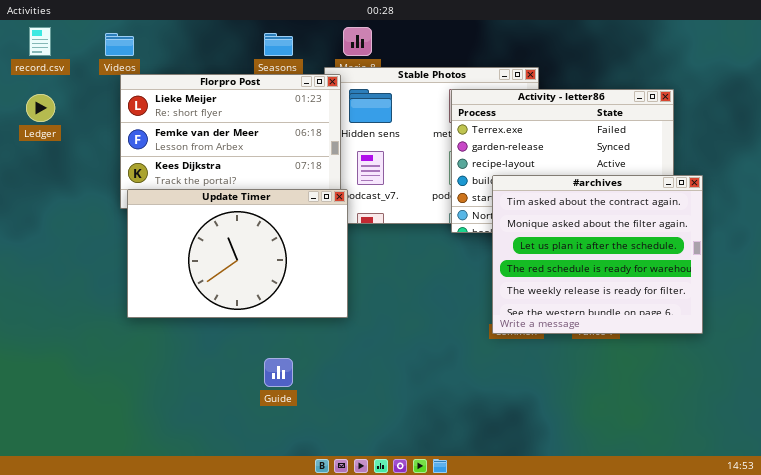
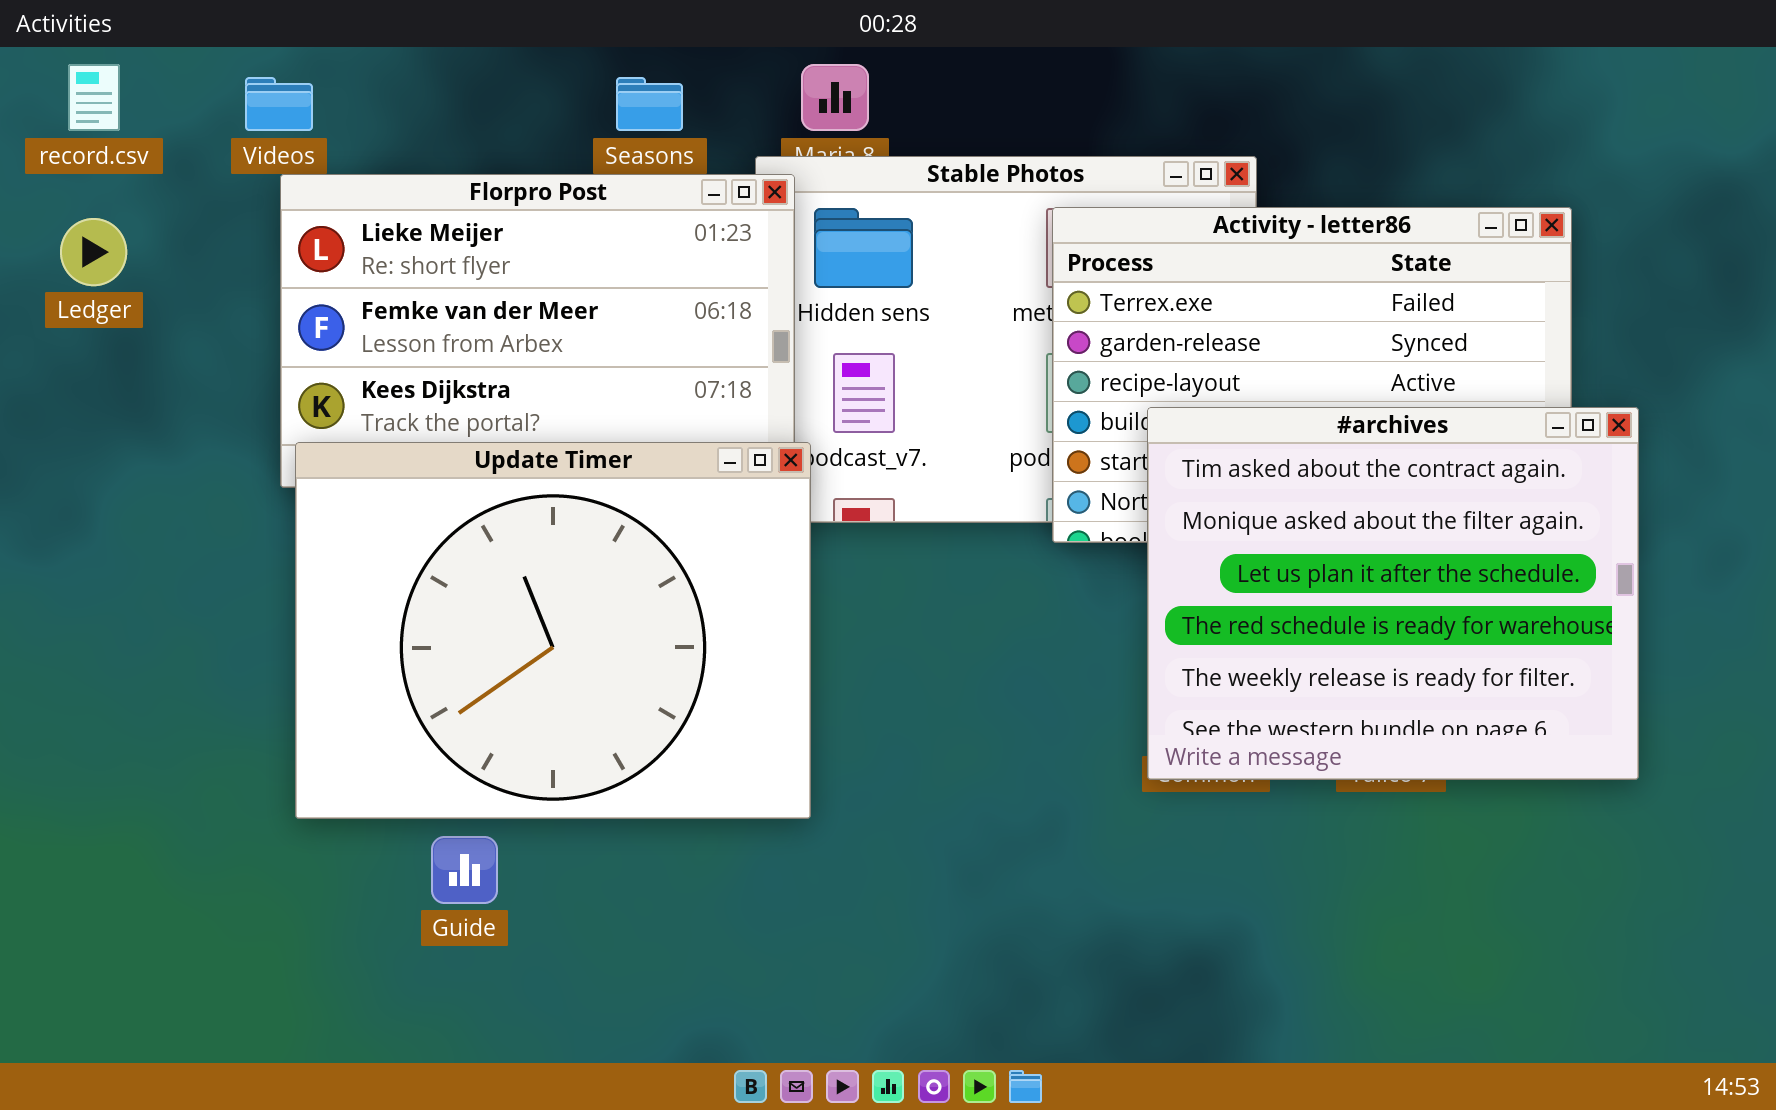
Update Timer: [127,189,348,318] -> [295,442,811,819], resized
Guide: [264,358,293,387] -> [431,836,498,904], moved

